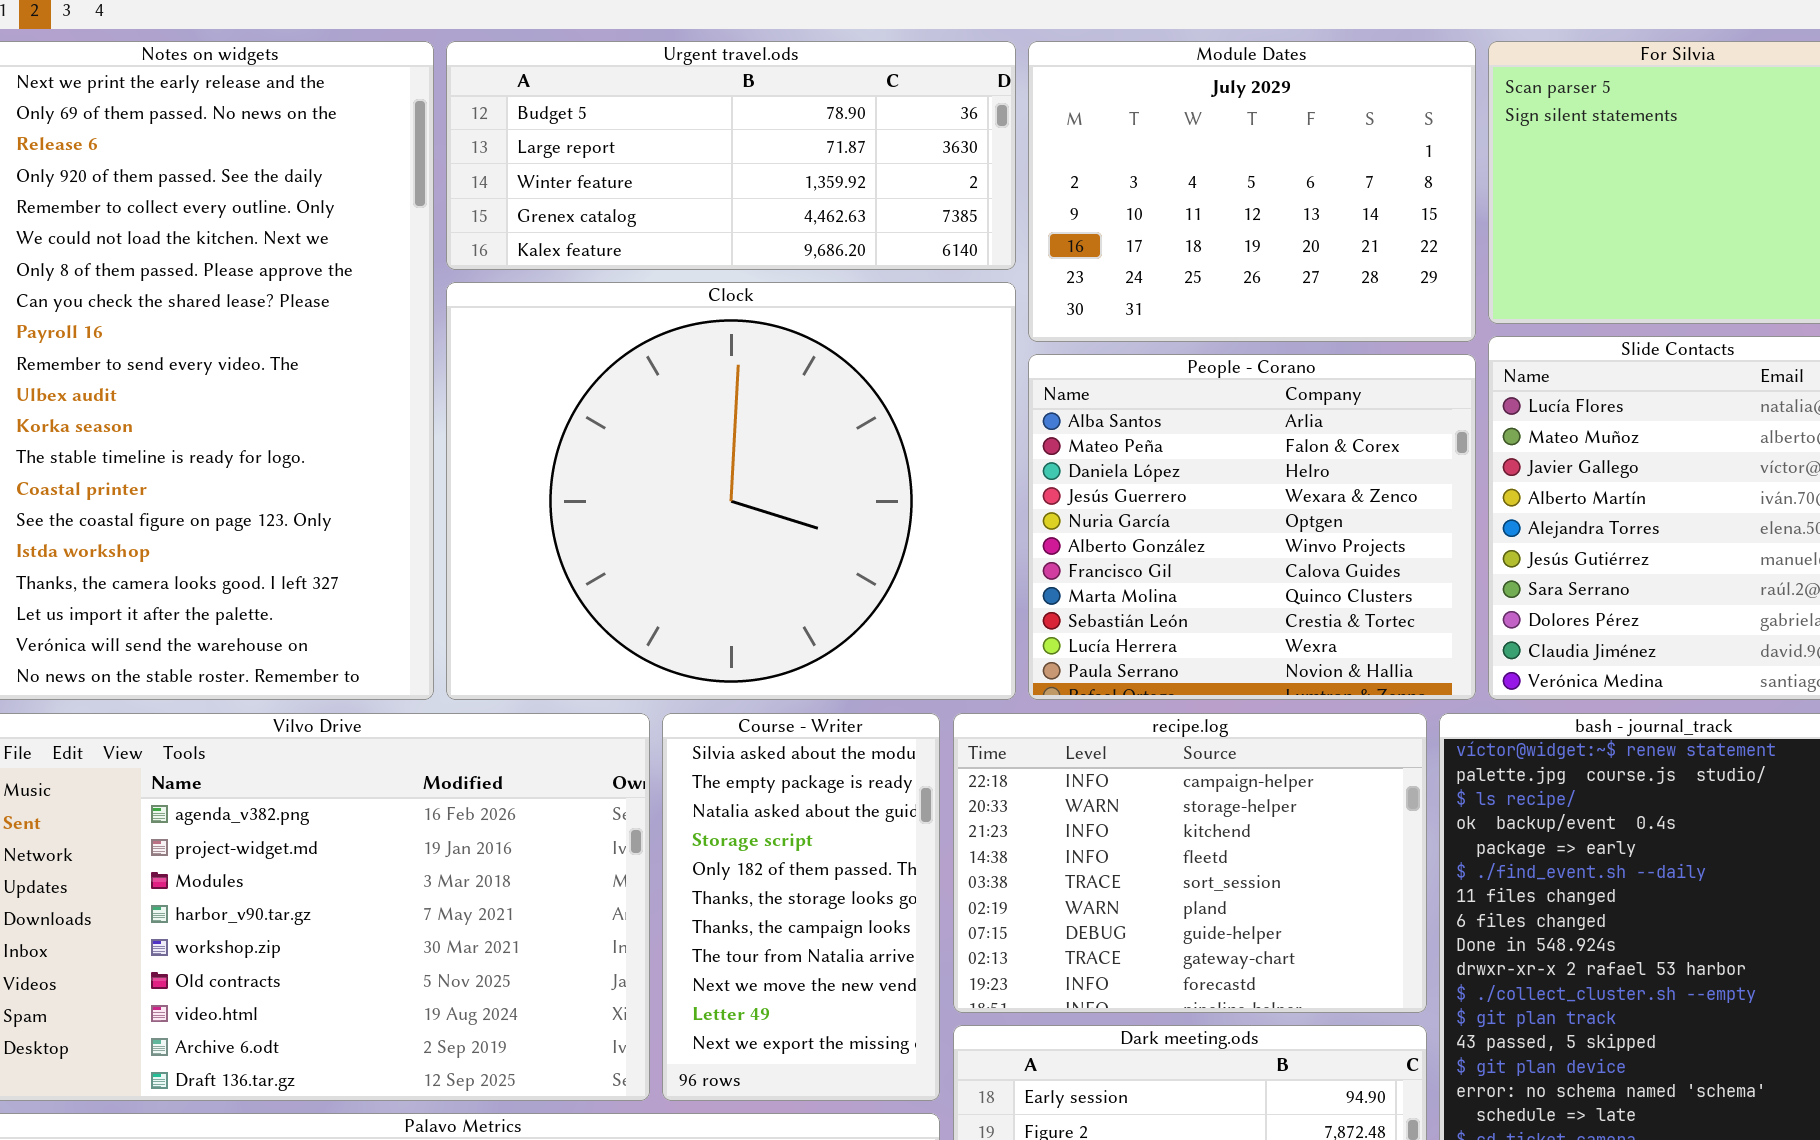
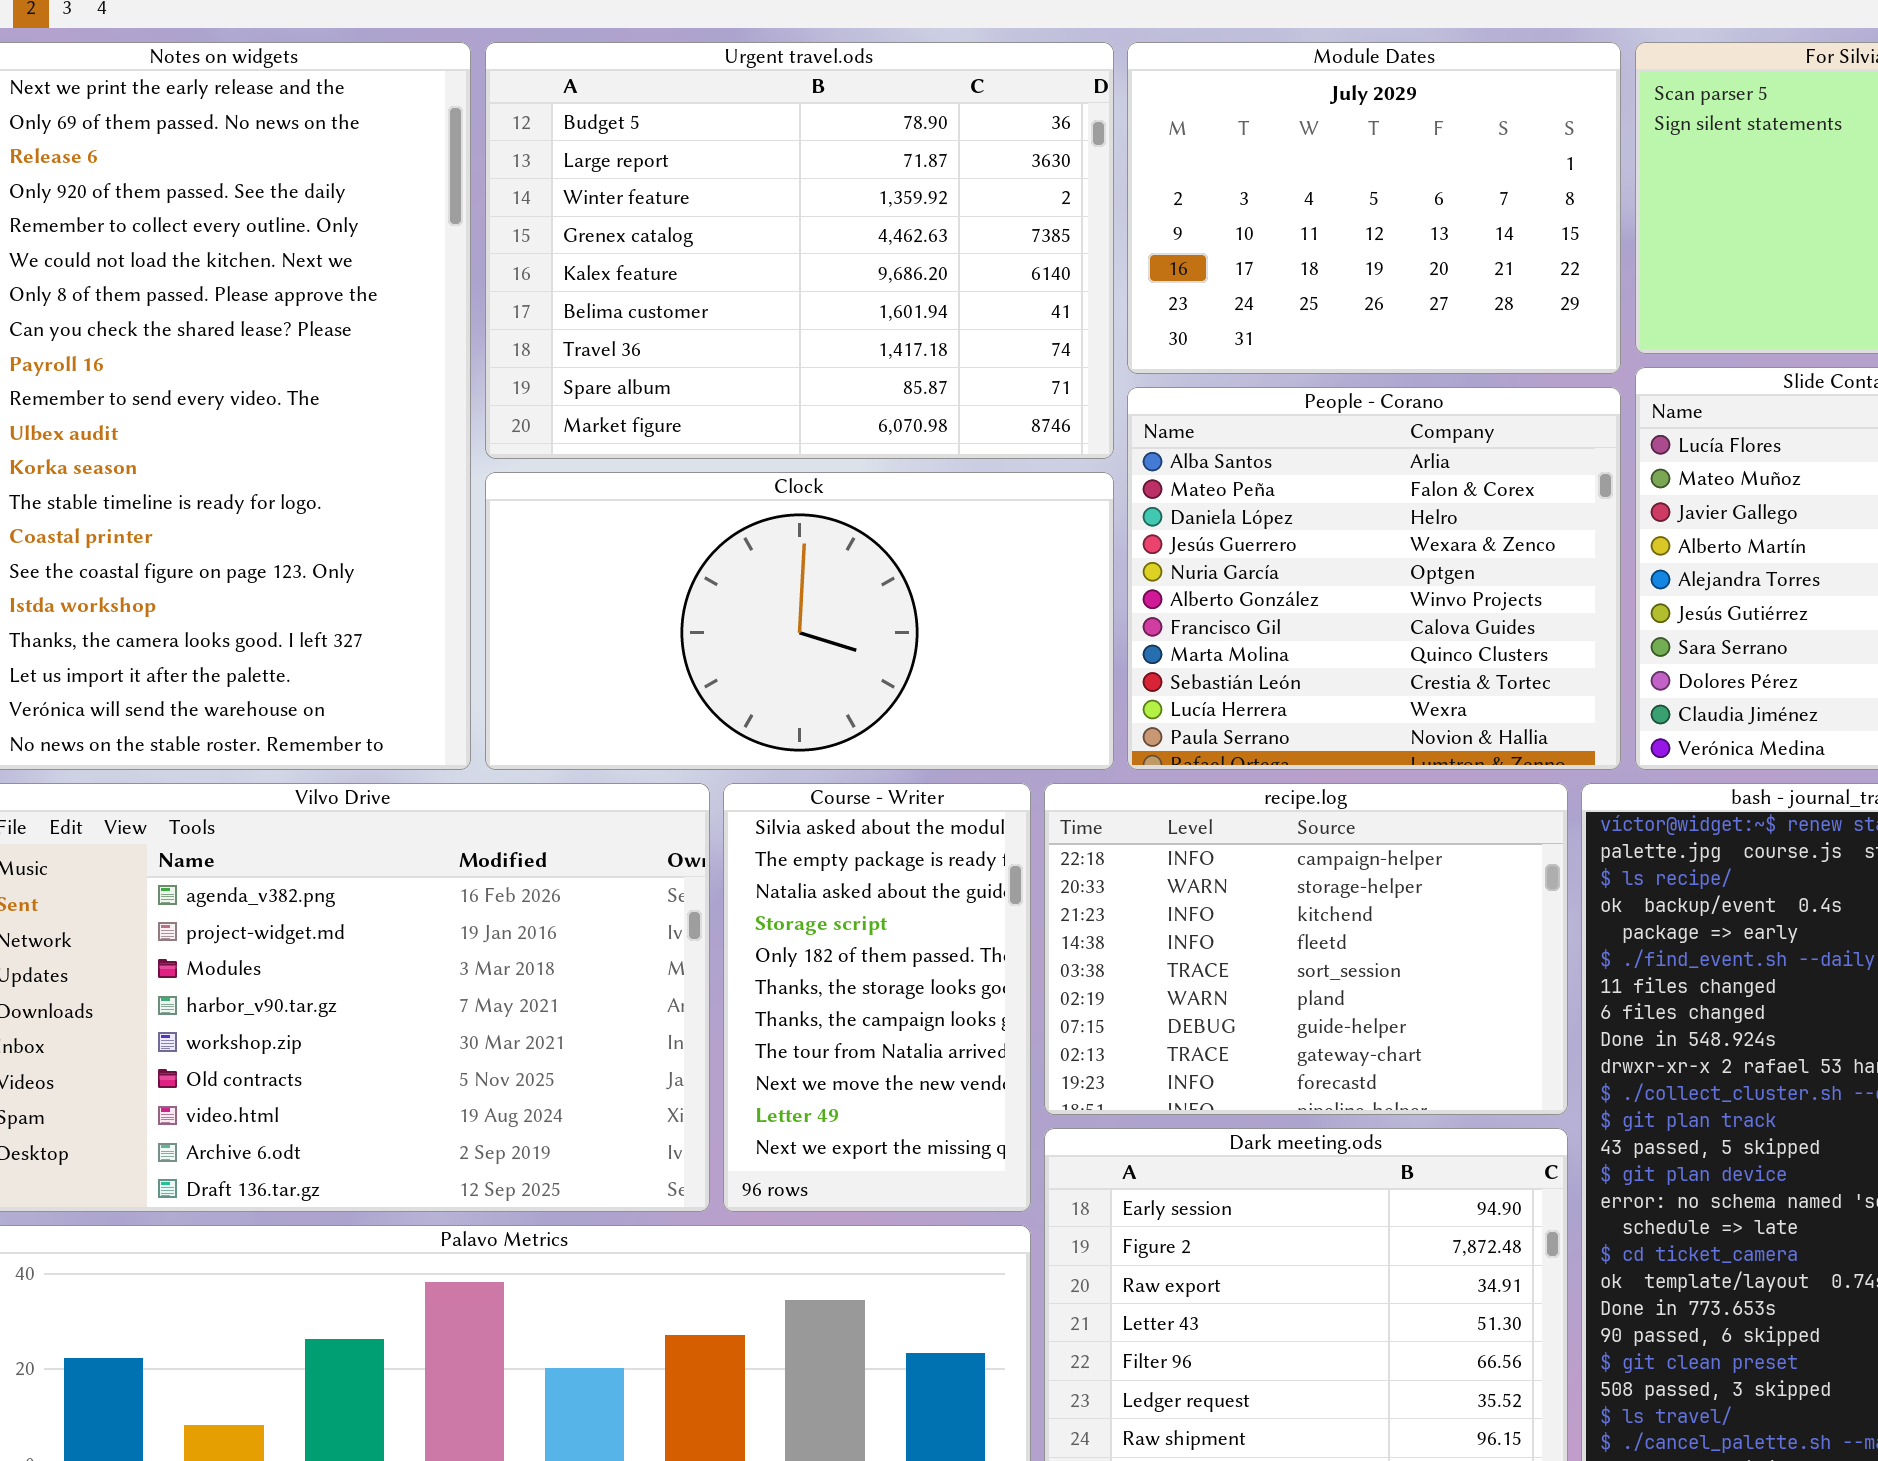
Urgent travel.ods: [446,41,1016,270] -> [485,42,1114,459], resized
Clock: [446,282,1016,700] -> [485,472,1114,770], resized

